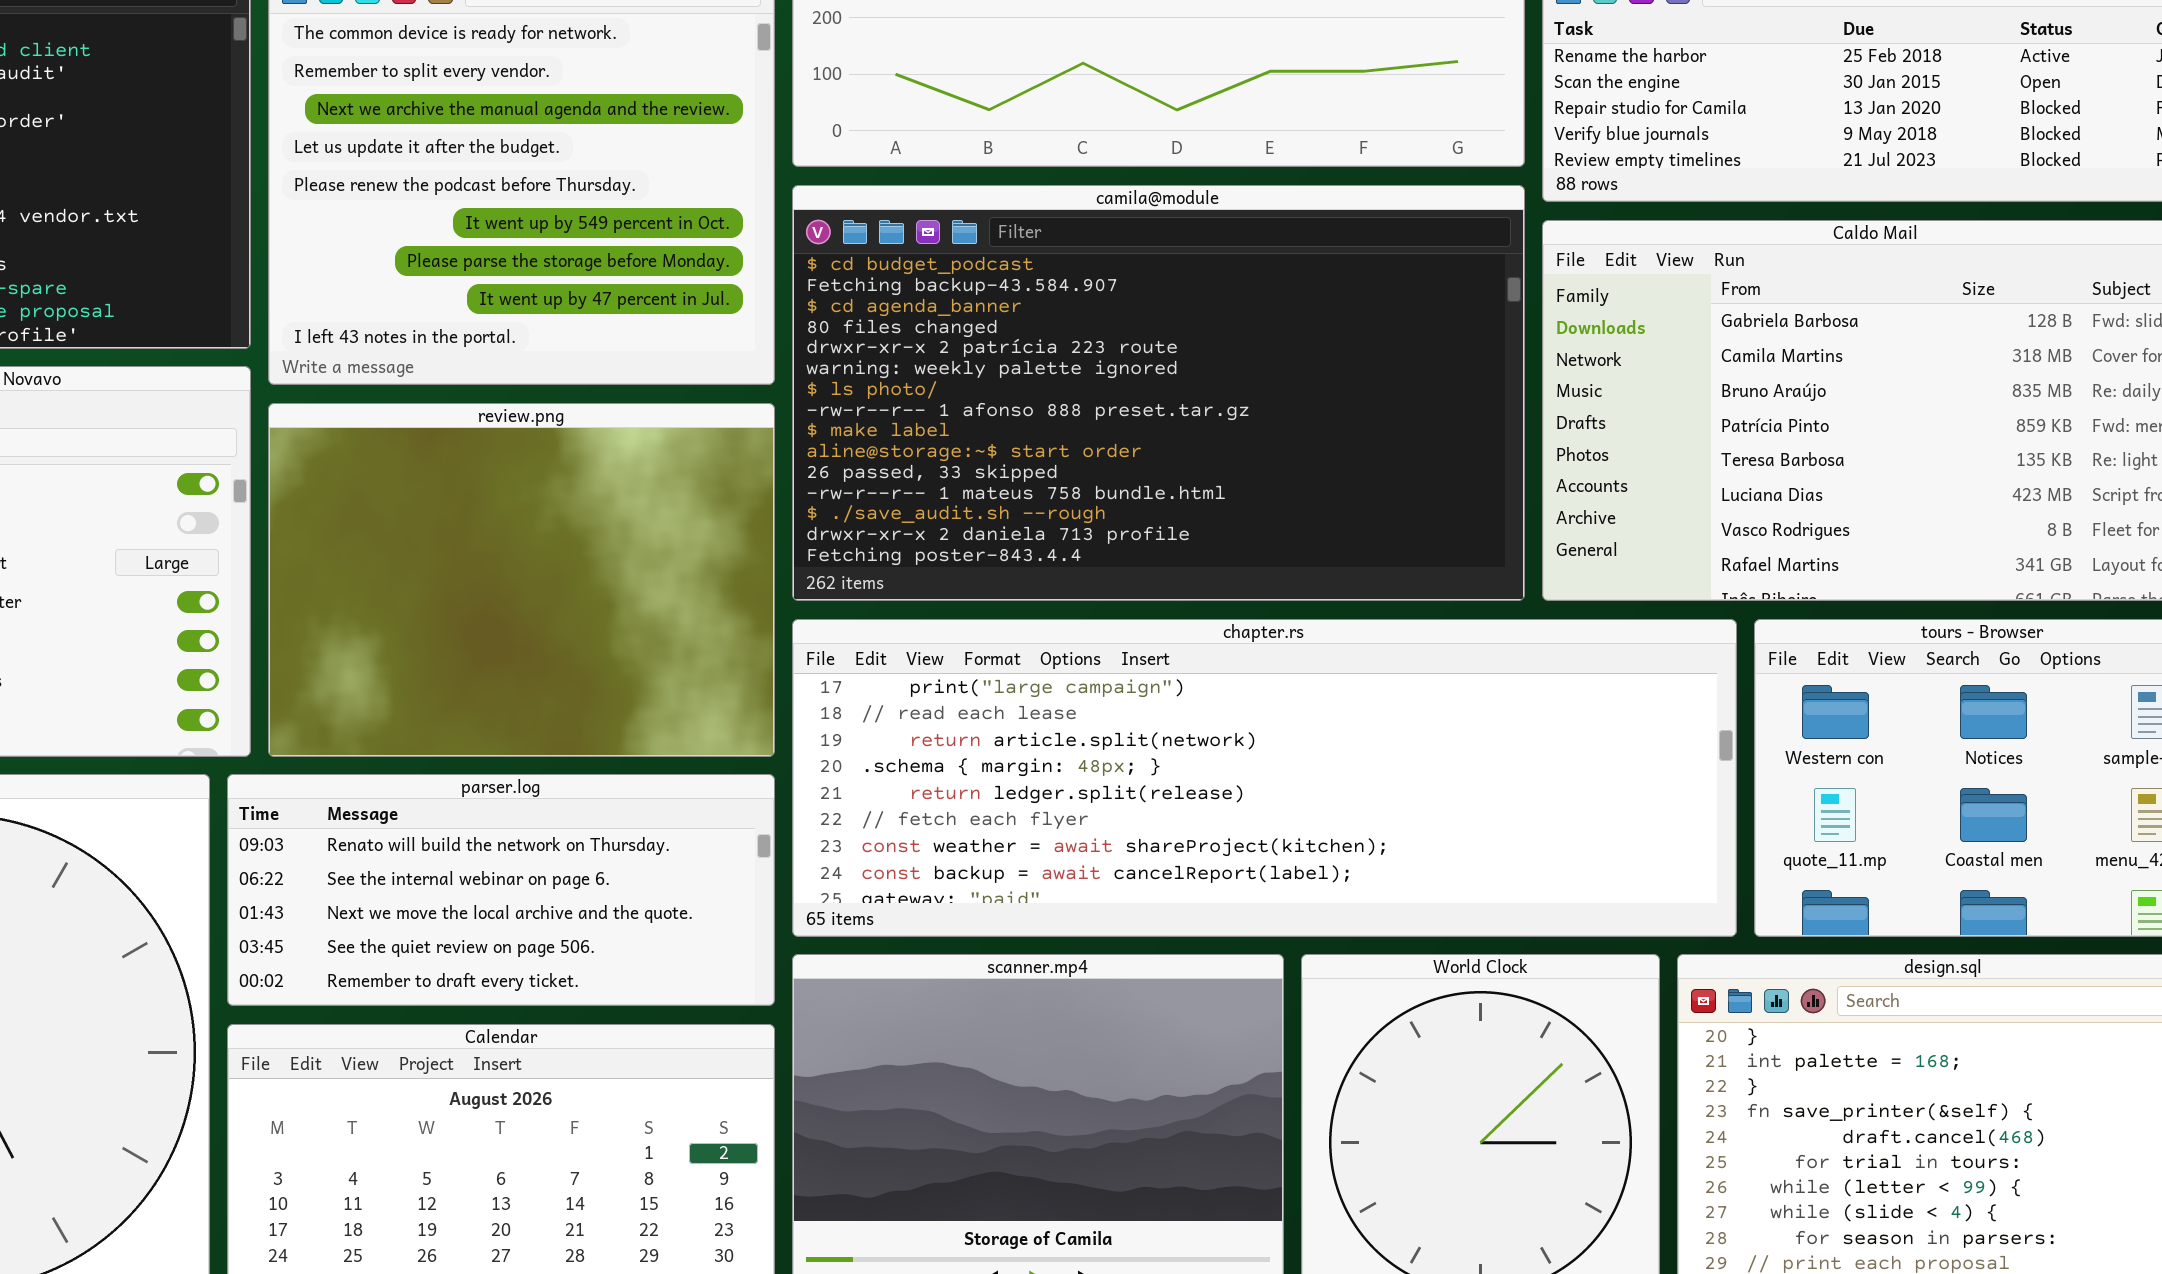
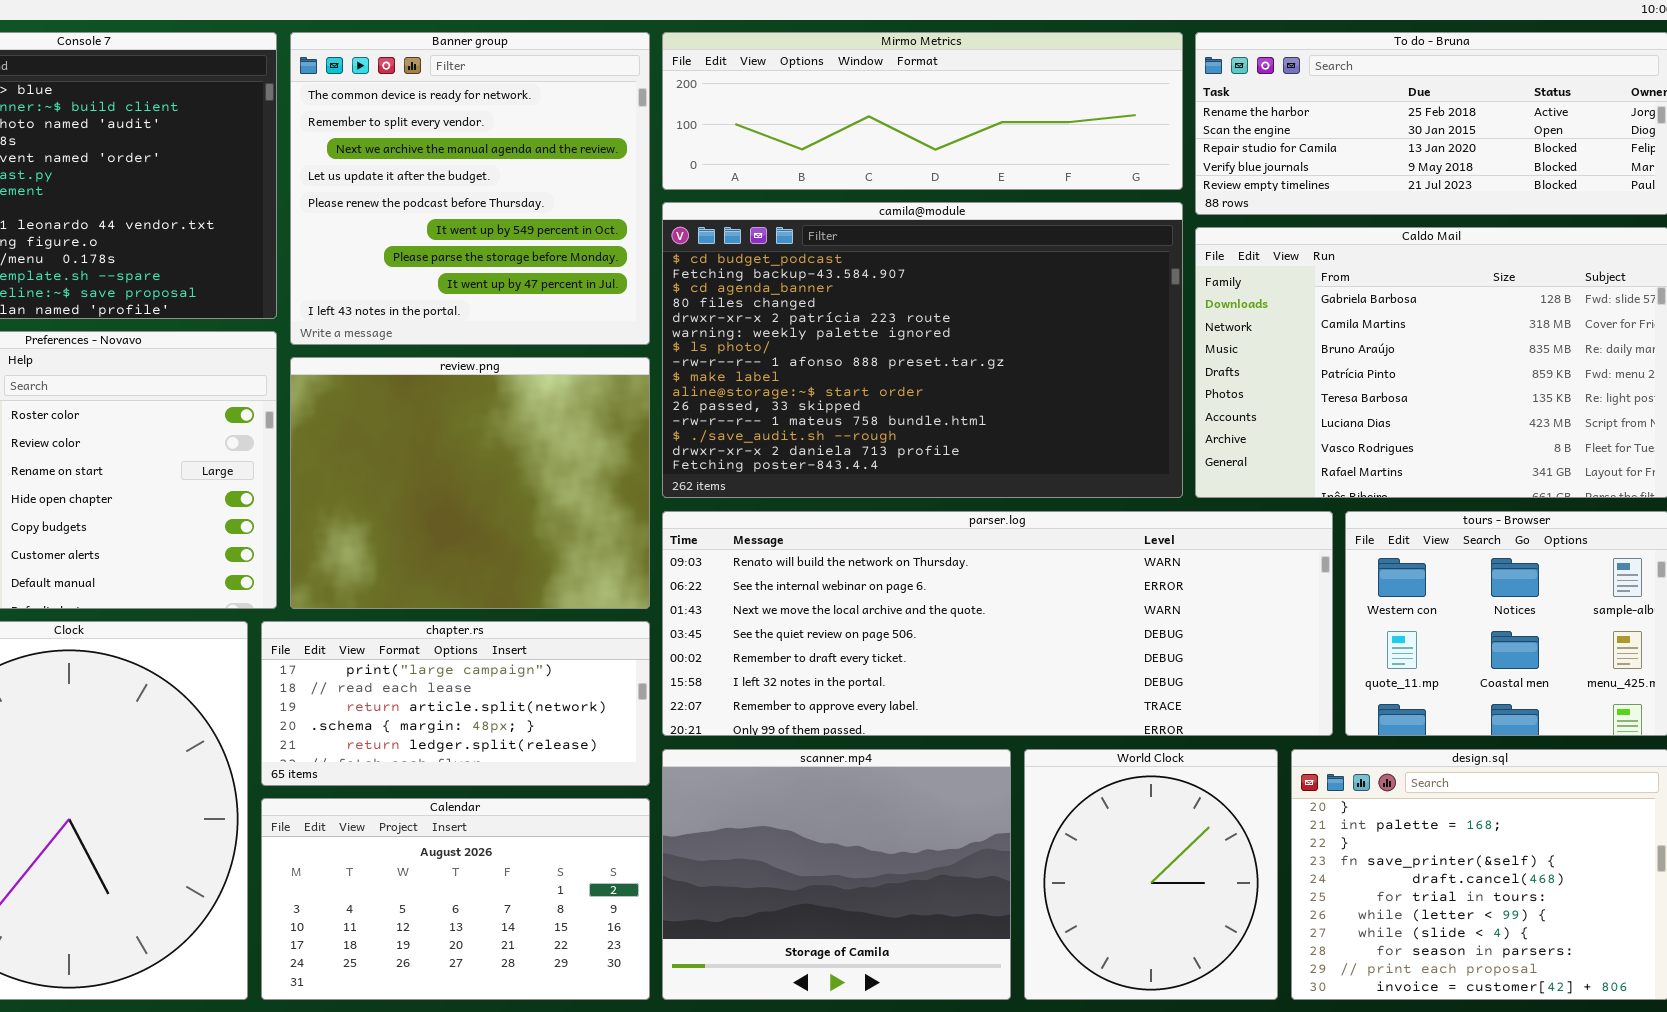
chapter.rs: [792,619,1737,937] -> [261,621,650,786], moved, resized
parser.log: [227,774,775,1006] -> [662,511,1333,736], moved, resized

